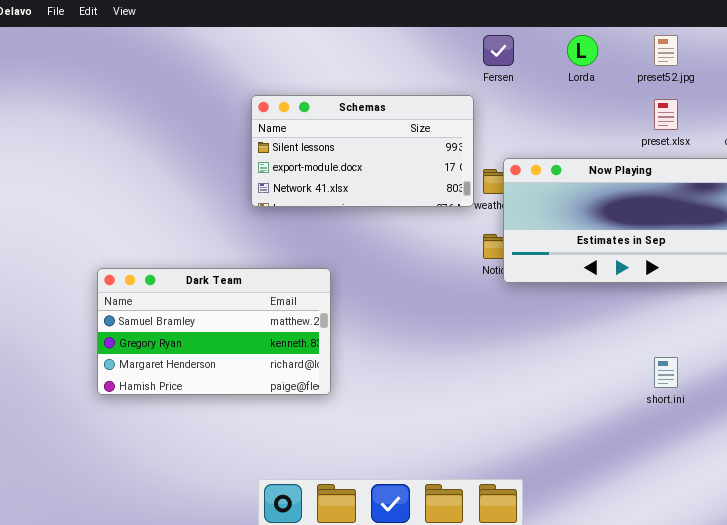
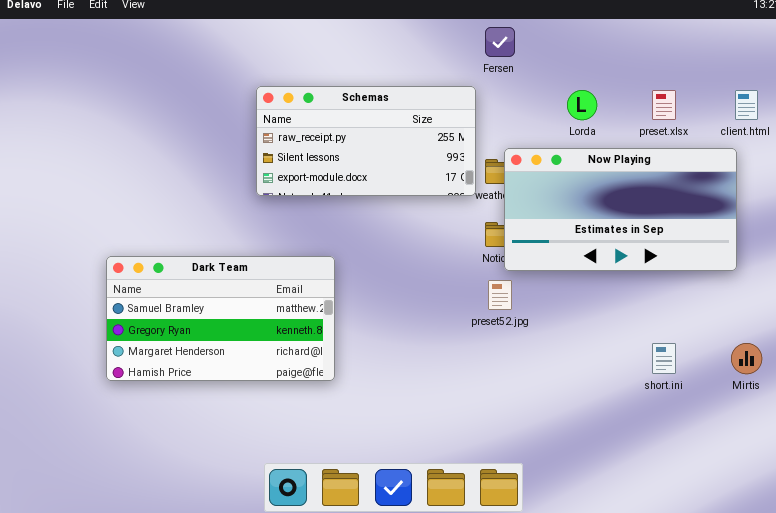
Lorda: [567,35,598,66] -> [567,90,597,120], moved
preset52.jpg: [654,35,678,66] -> [488,280,512,310], moved
Schemas: [251,95,474,207] -> [256,86,476,196], scrolled up 1 row

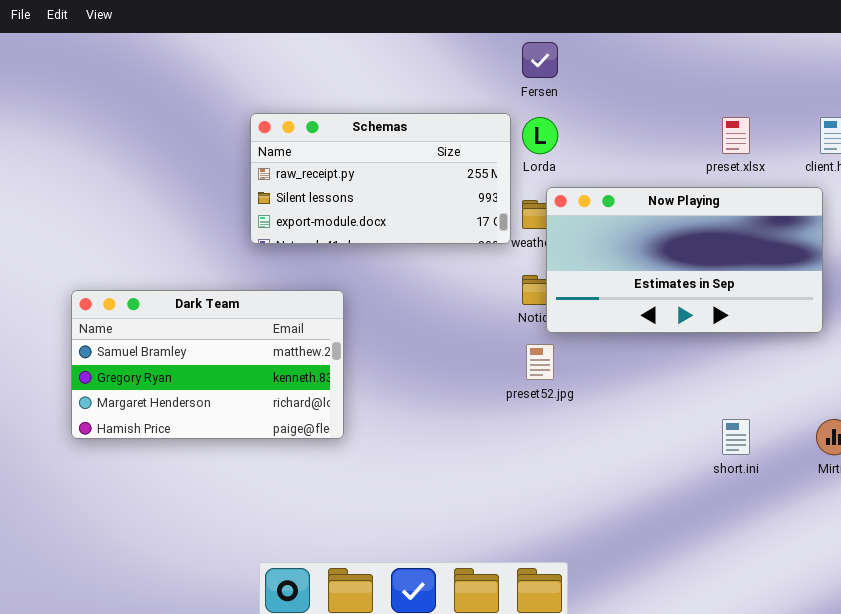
Lorda: [567,90,597,120] -> [522,117,558,154], moved
Dark Team: [106,256,335,381] -> [71,290,344,439], moved

